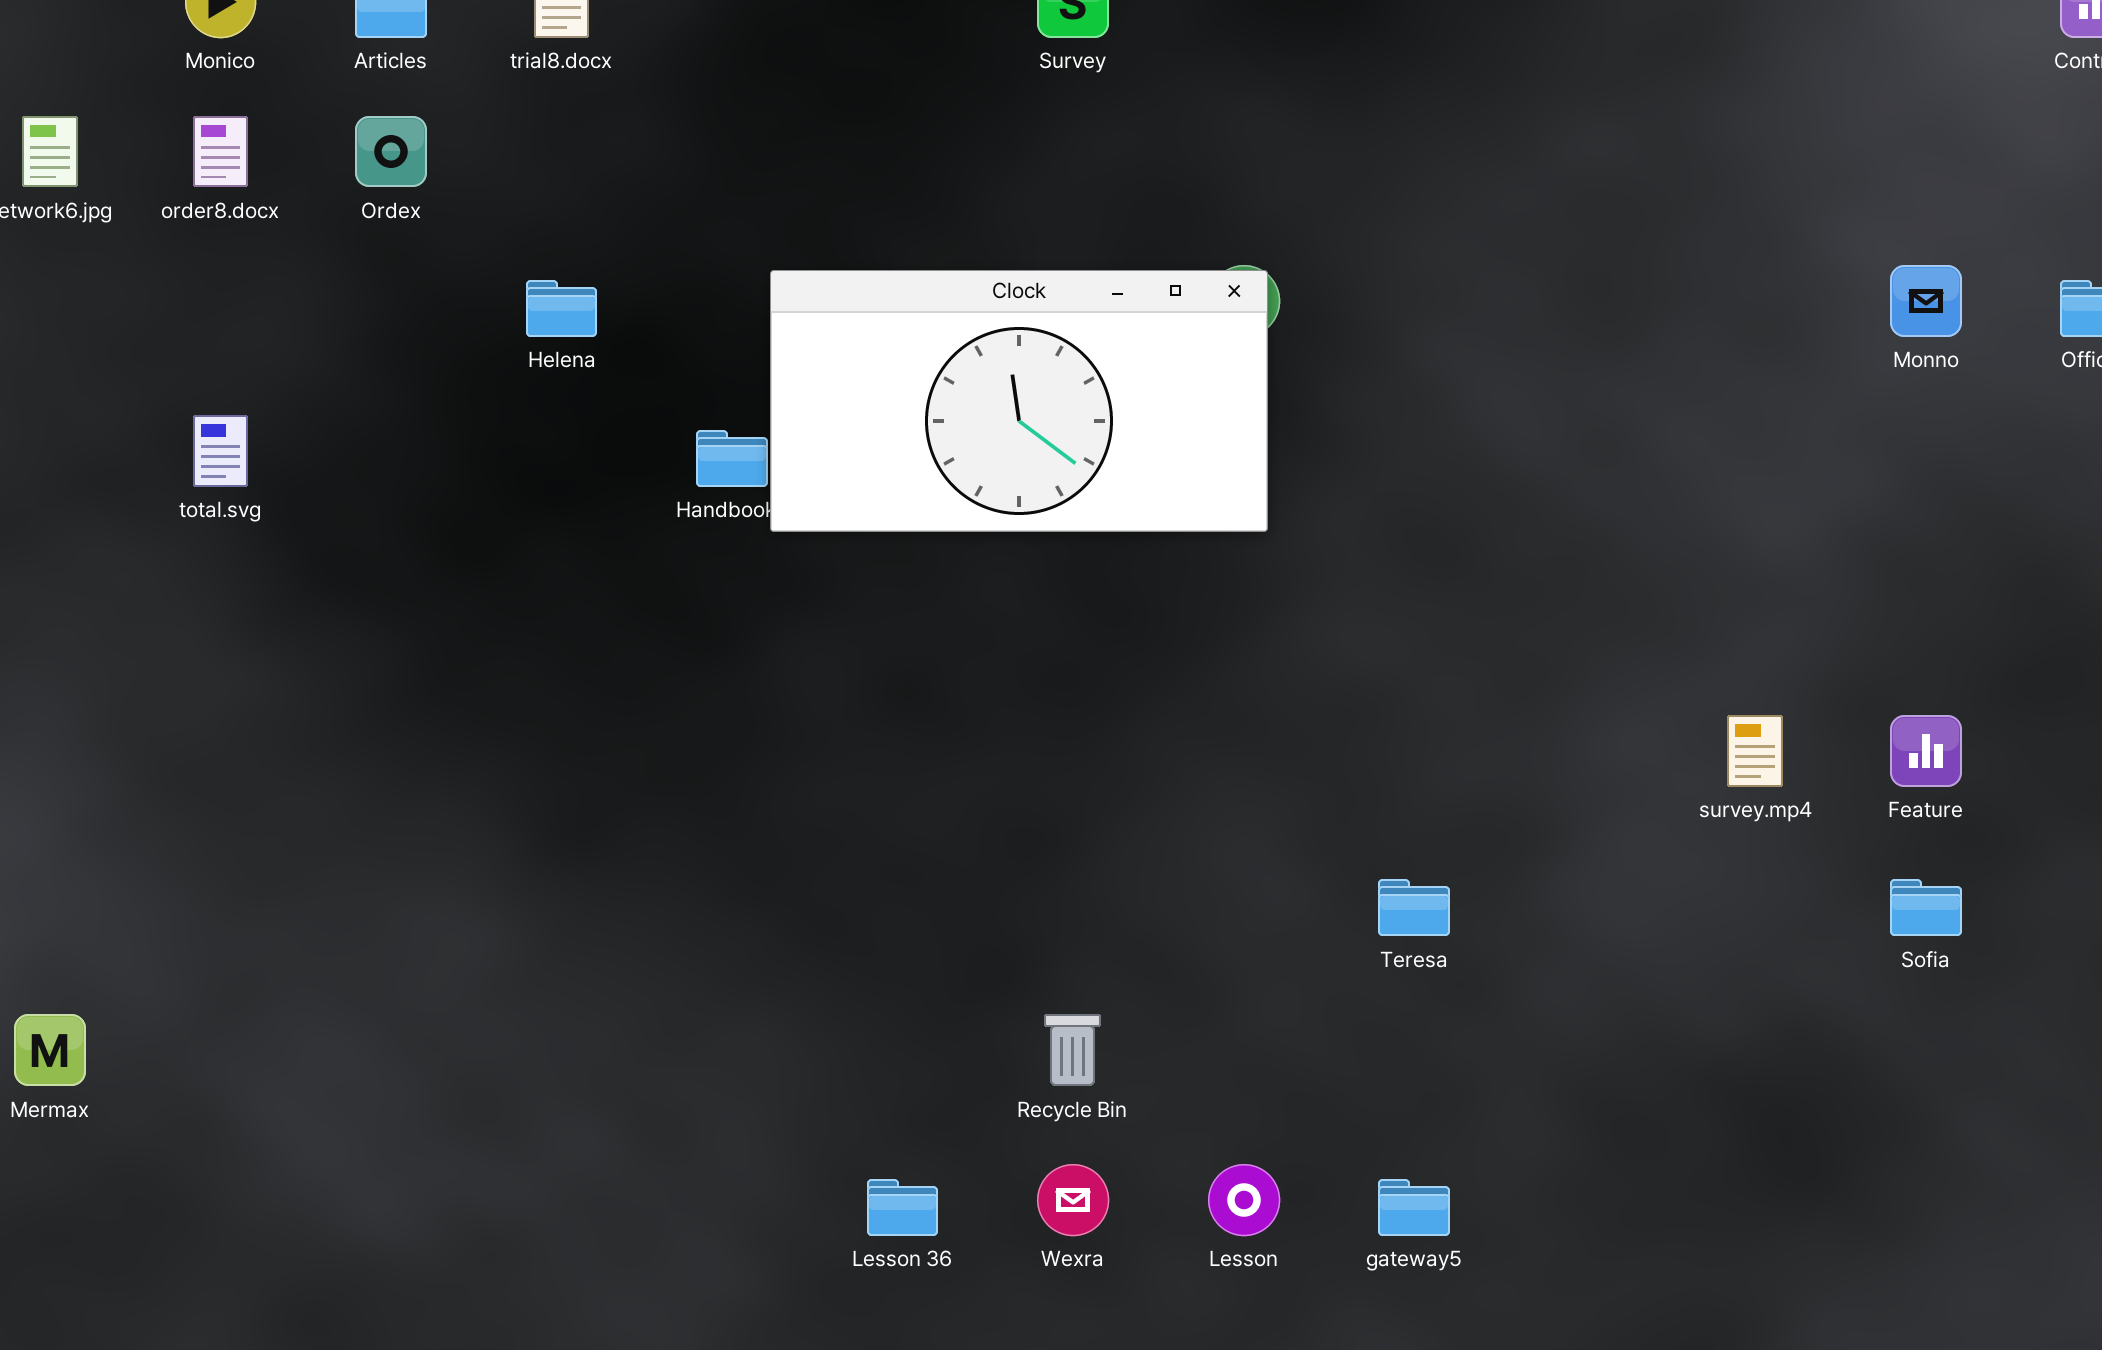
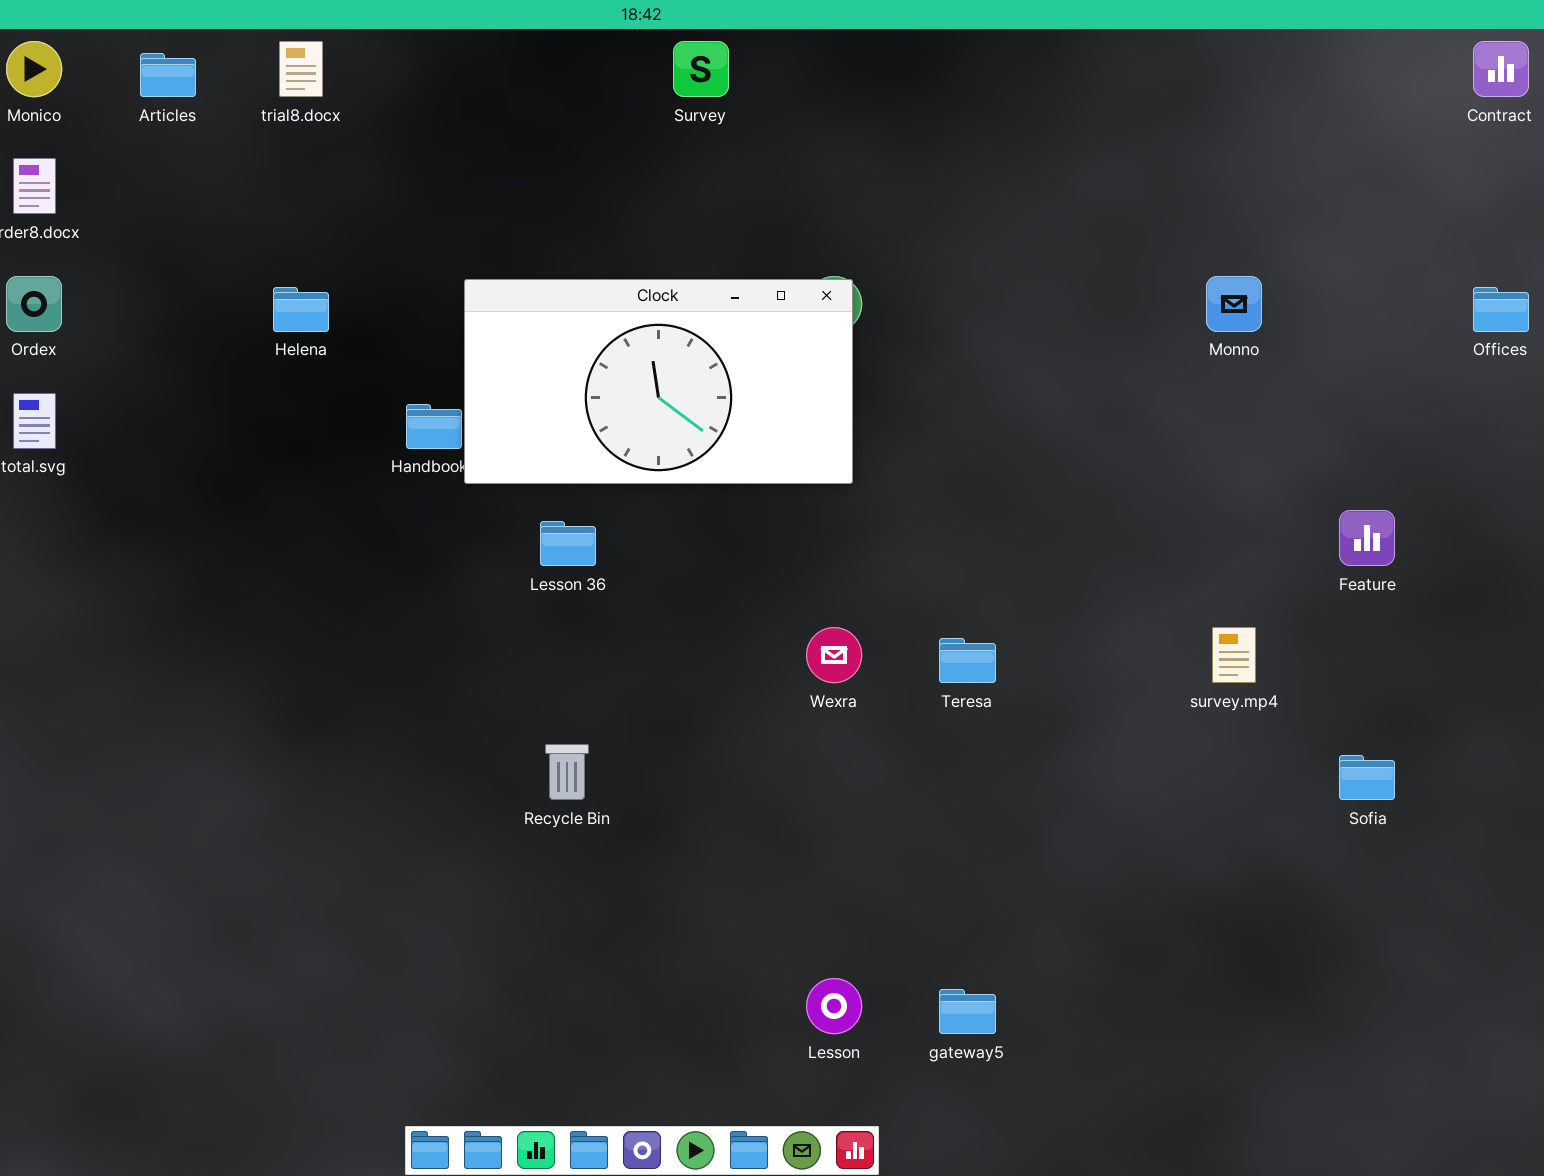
Ordex: [355,116,427,187] -> [6,276,62,332], moved
Monno: [1890,265,1962,337] -> [1206,276,1262,332], moved
Feature: [1890,715,1962,787] -> [1339,510,1395,566], moved
Teresa: [1378,879,1450,936] -> [939,638,996,683], moved
Recycle Bin: [1044,1014,1101,1086] -> [545,744,589,800], moved
Wexra: [1037,1164,1109,1236] -> [806,627,862,683], moved
Lesson 36: [867,1179,938,1236] -> [540,521,596,566], moved

